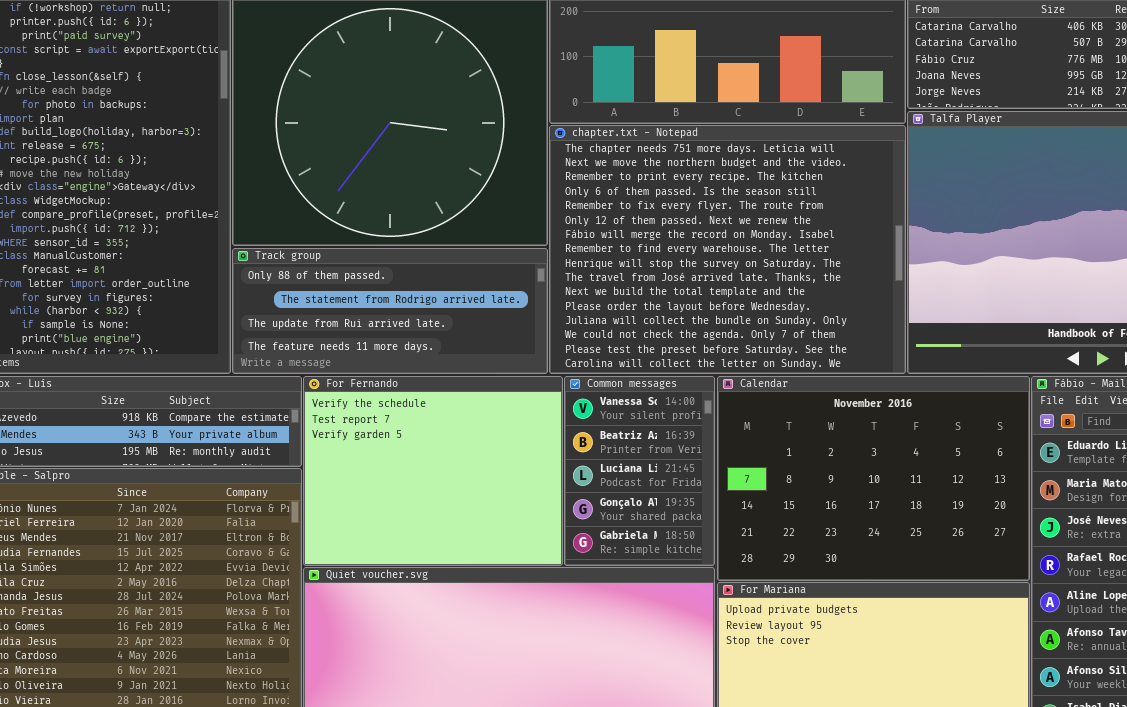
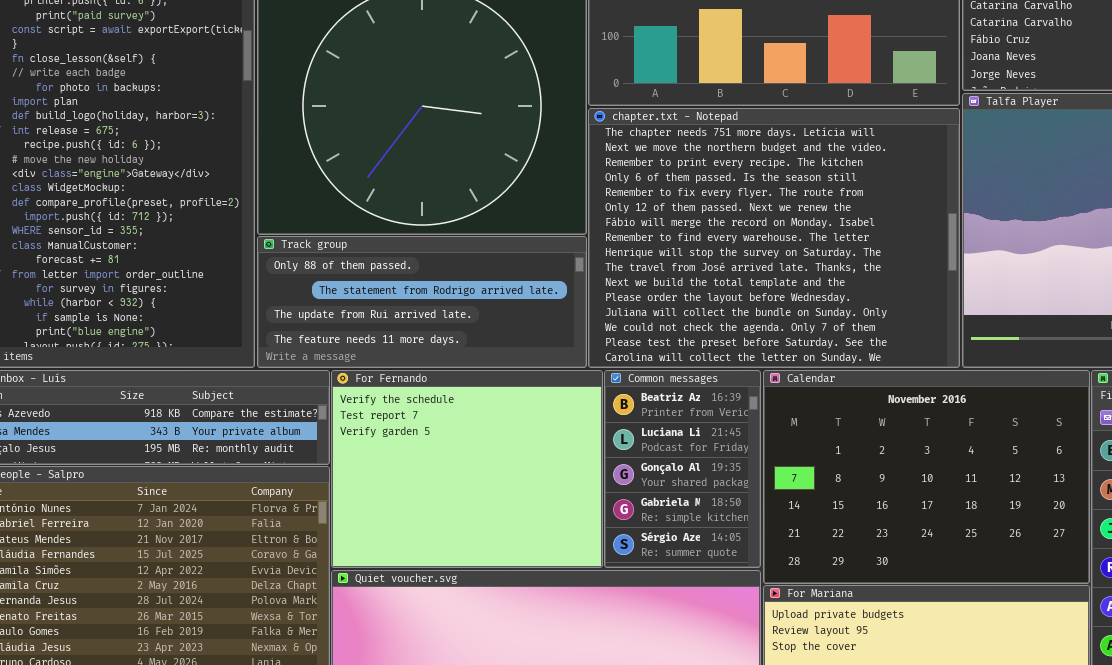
Common messages: [564,376,715,566] -> [604,370,761,568], scrolled down 1 row

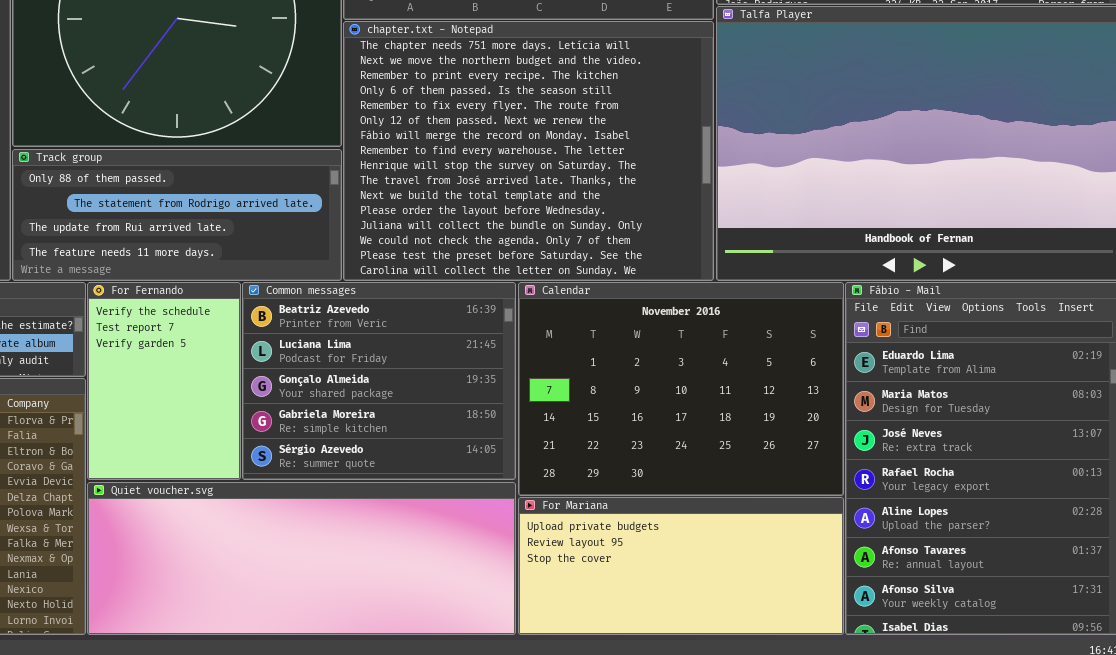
For Fernando: [331,370,603,568] -> [87,282,241,480], resized
Common messages: [604,370,761,568] -> [242,282,516,480], resized

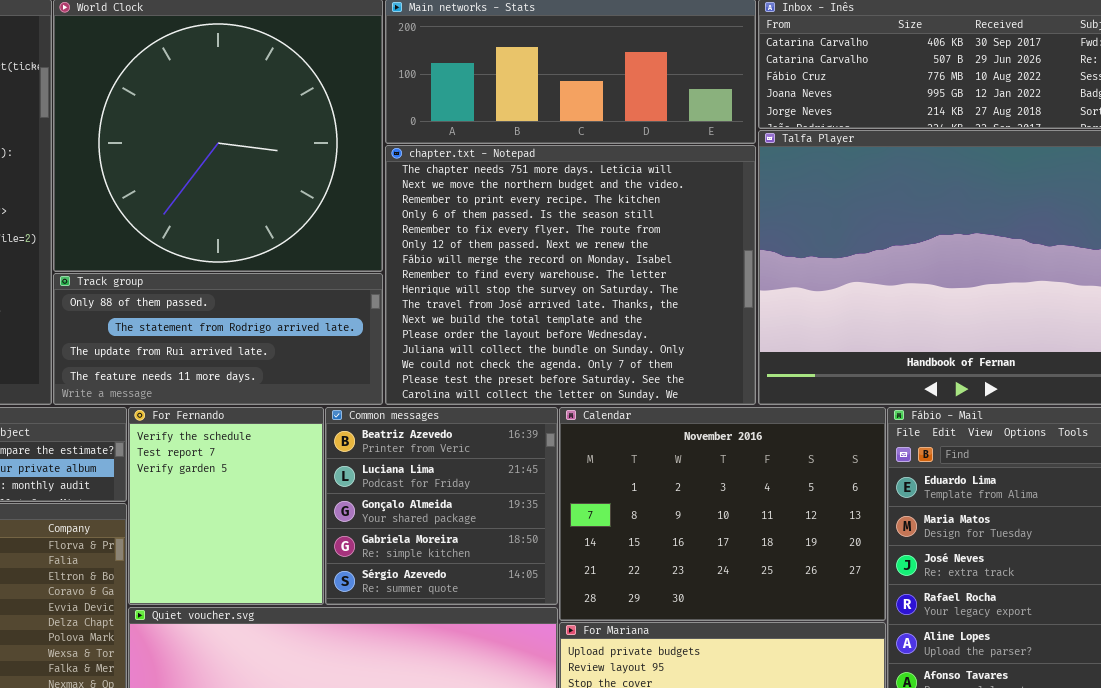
For Fernando: [87,282,241,480] -> [128,407,324,605], resized
Common messages: [242,282,516,480] -> [325,407,558,605], resized

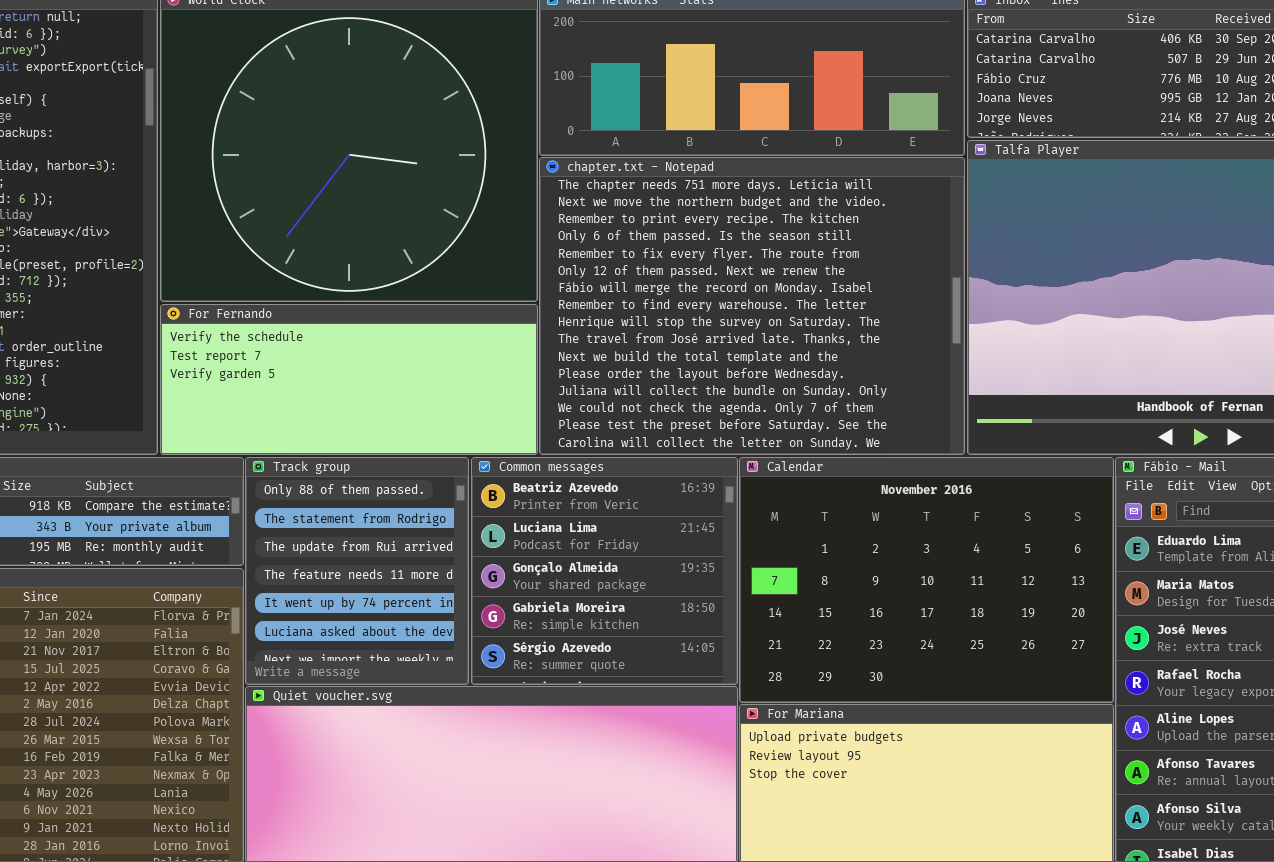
Track group: [53,273,383,405] -> [245,457,469,685], moved, resized
For Fernando: [128,407,324,605] -> [160,304,538,455], moved, resized

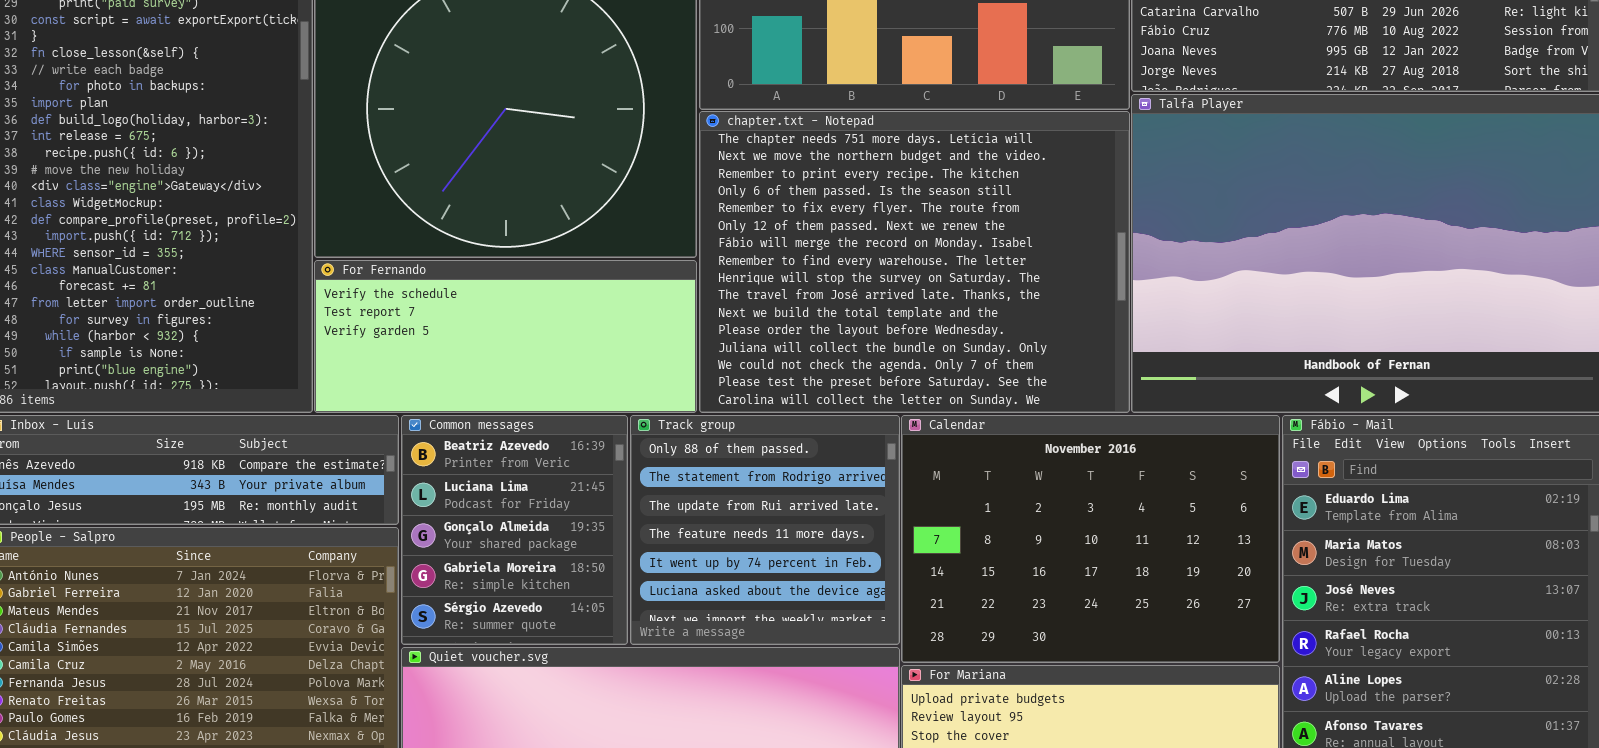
Track group: [245,457,469,685] -> [630,415,900,645], moved, resized
Common messages: [471,457,738,685] -> [401,415,628,645], moved, resized

